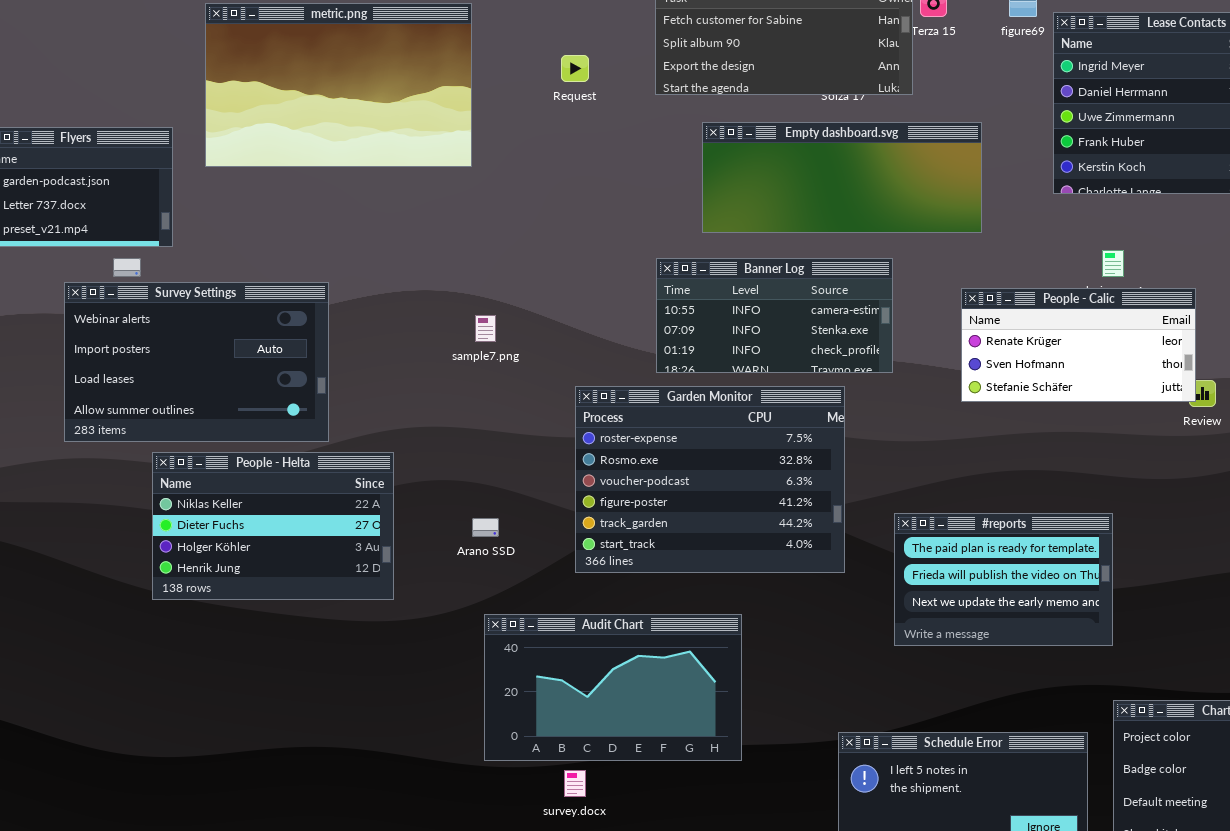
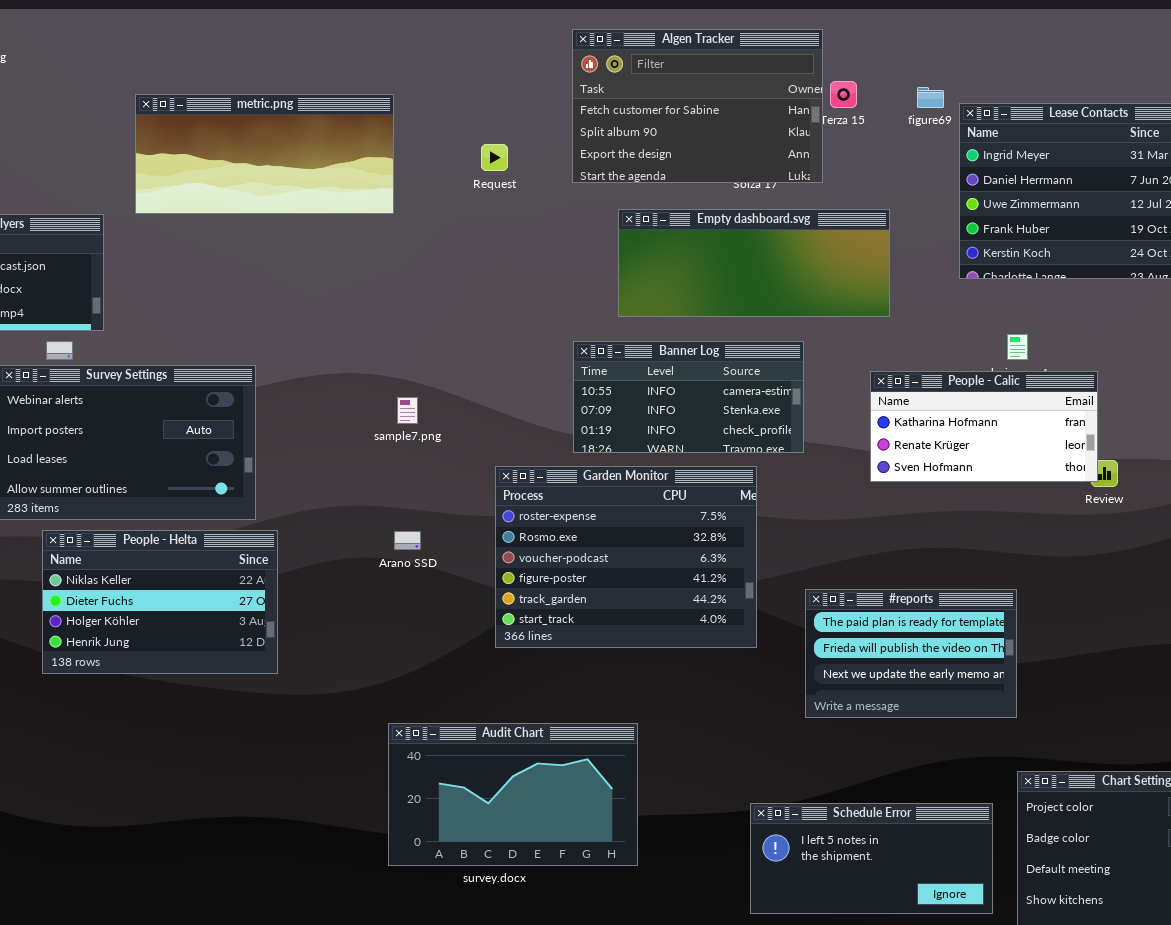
metric.png: [205,3,472,167] -> [135,94,394,214], resized
People - Calic: [961,288,1196,402] -> [870,371,1098,482], scrolled up 1 row
People - Helta: [152,452,394,600] -> [42,530,278,674], moved
Arano SSD: [472,518,499,537] -> [394,531,421,550], moved
Audit Chart: [484,614,742,761] -> [388,723,638,866], moved

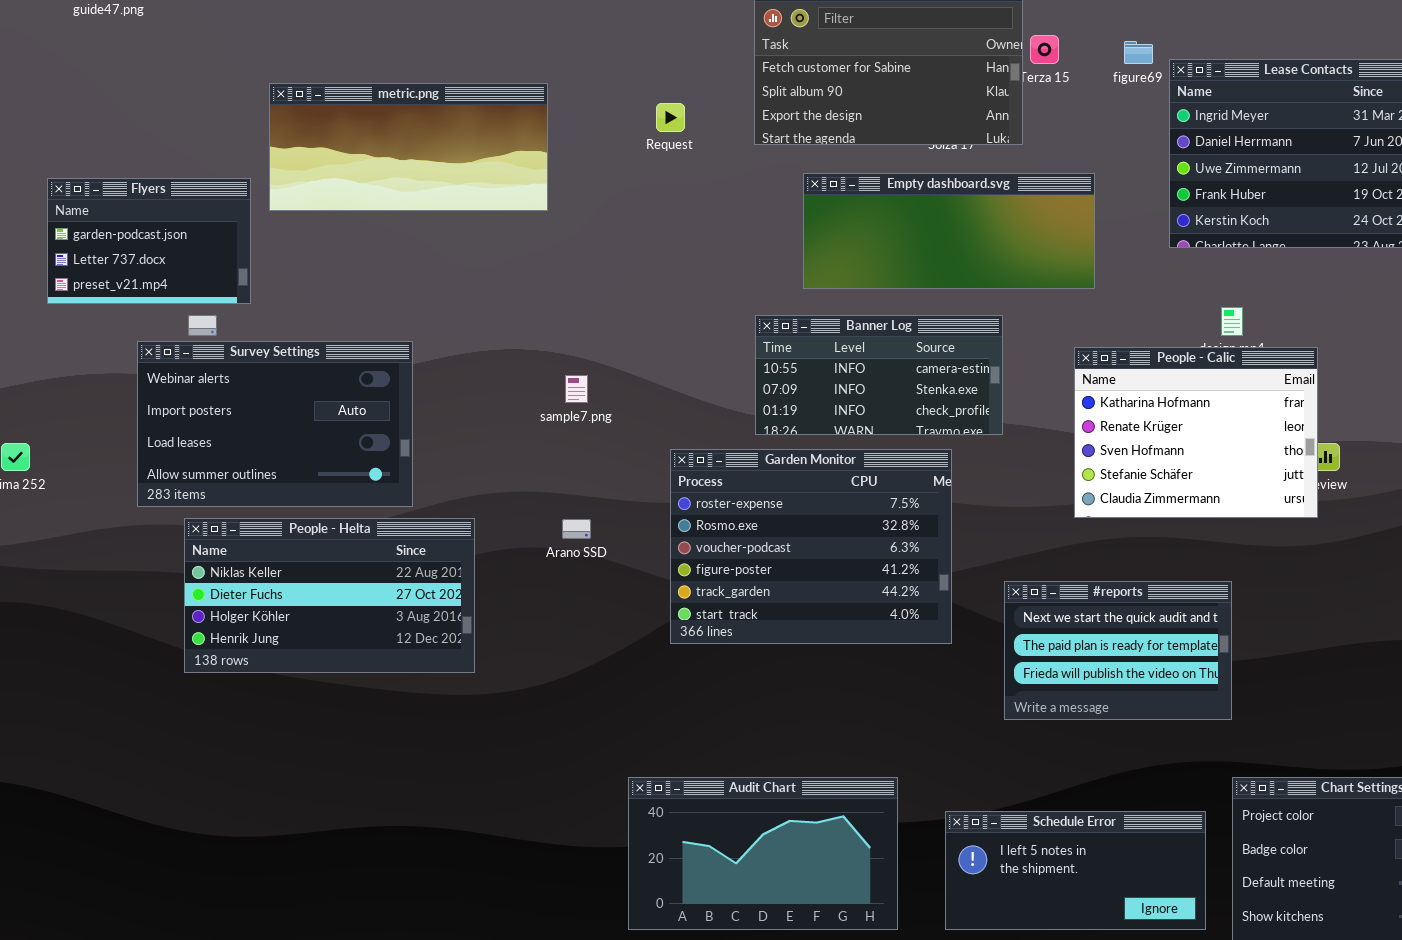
metric.png: [135,94,394,214] -> [269,83,548,211], moved
People - Calic: [870,371,1098,482] -> [1074,347,1318,518], resized
People - Helta: [42,530,278,674] -> [184,518,475,673], resized
#reports: [805,589,1017,718] -> [1004,581,1232,720], scrolled up 1 row
Audit Chart: [388,723,638,866] -> [628,777,898,930], moved

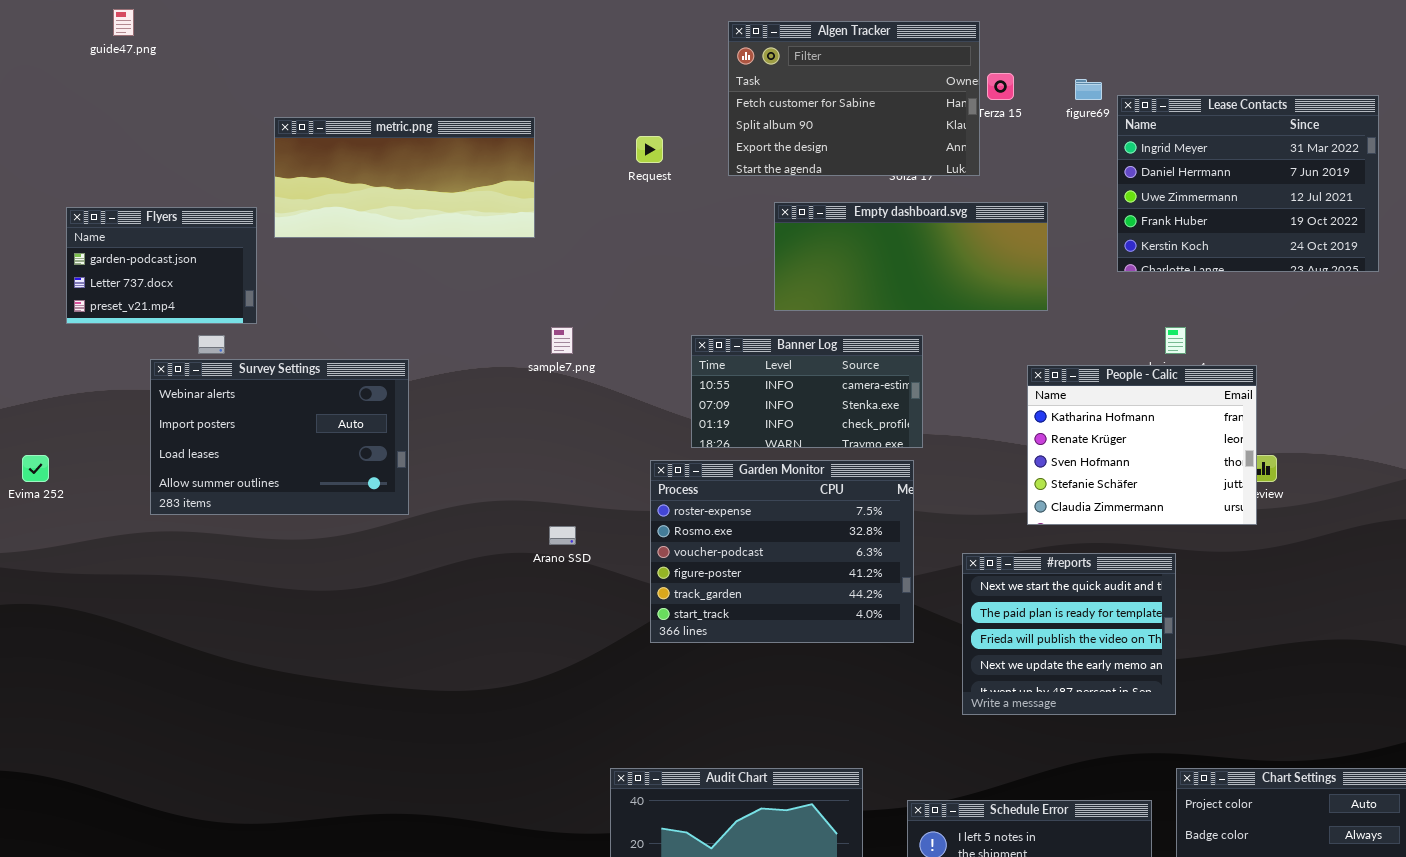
Banner Log: [755,315,1003,435] -> [691,335,923,448], moved
sample7.png: [565,375,588,403] -> [551,327,573,354], moved
People - Helta: [184,518,475,673] -> none, closed
#reports: [1004,581,1232,720] -> [962,553,1176,715], resized

